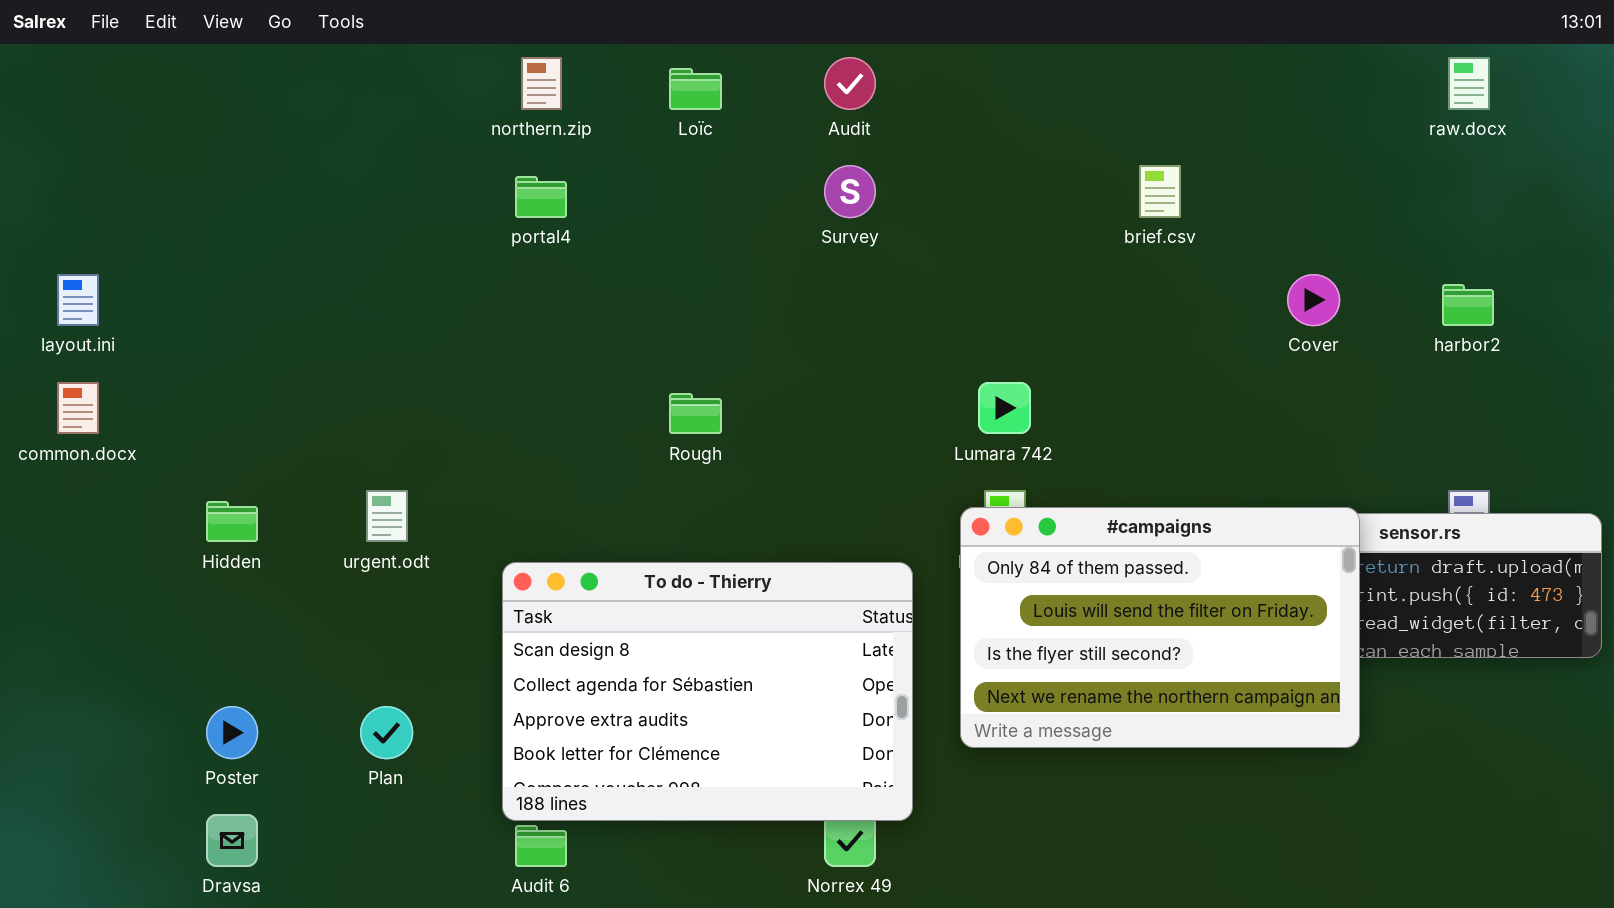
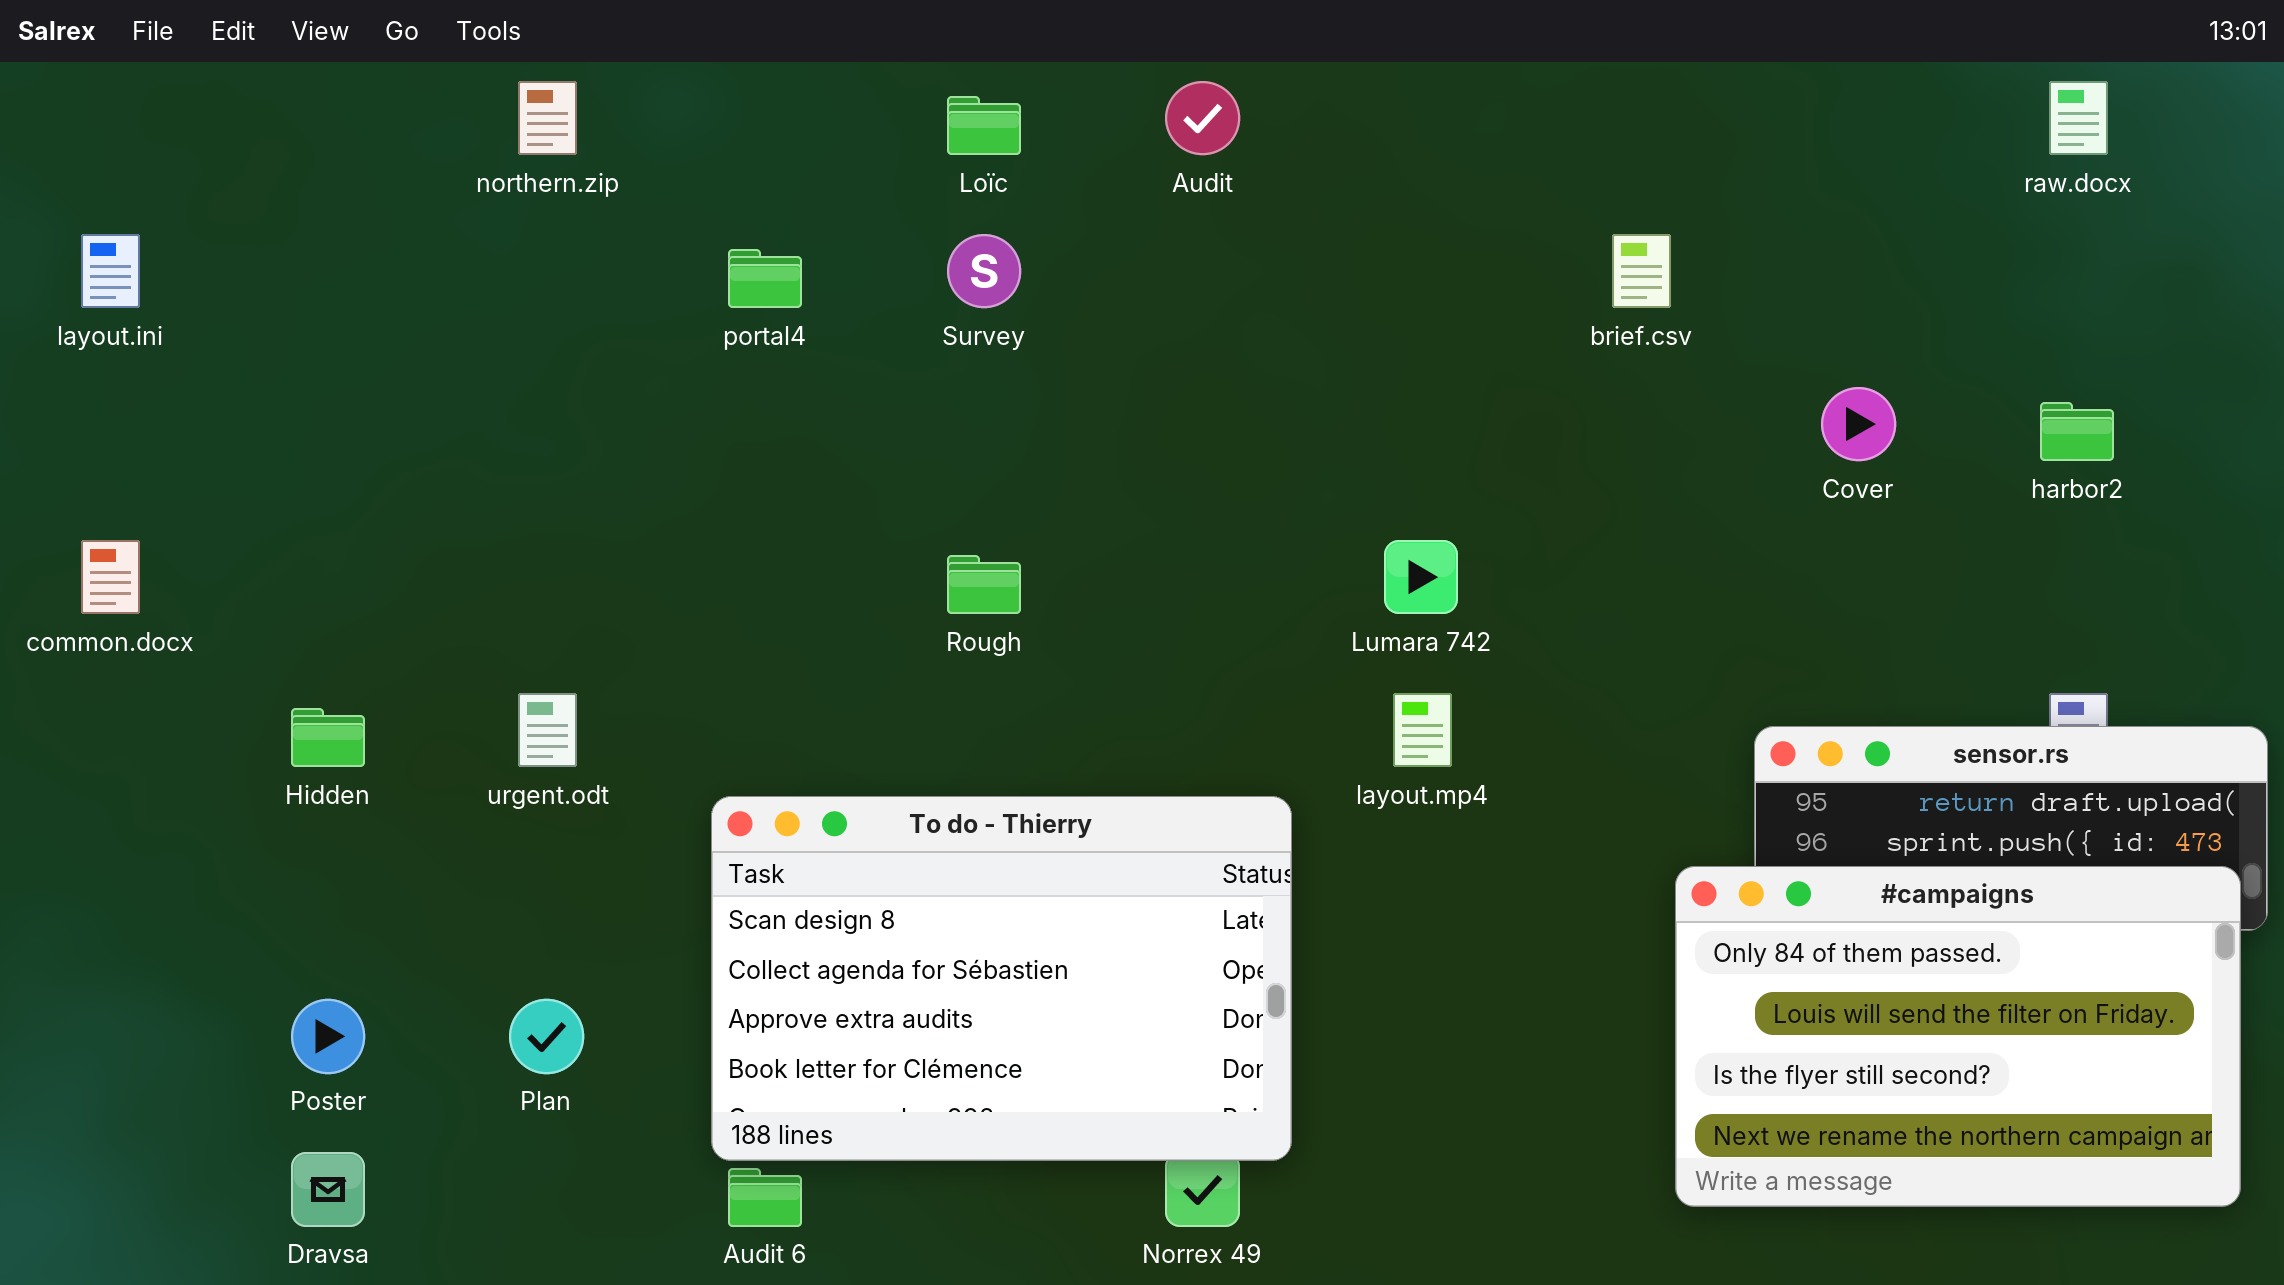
northern.zip: [521,57,562,110] -> [518,81,577,155], moved
Survey: [824,165,876,218] -> [947,234,1021,308], moved
layout.ini: [57,274,99,326] -> [81,234,140,308], moved
#campaigns: [960,507,1360,748] -> [1675,866,2241,1207], moved

